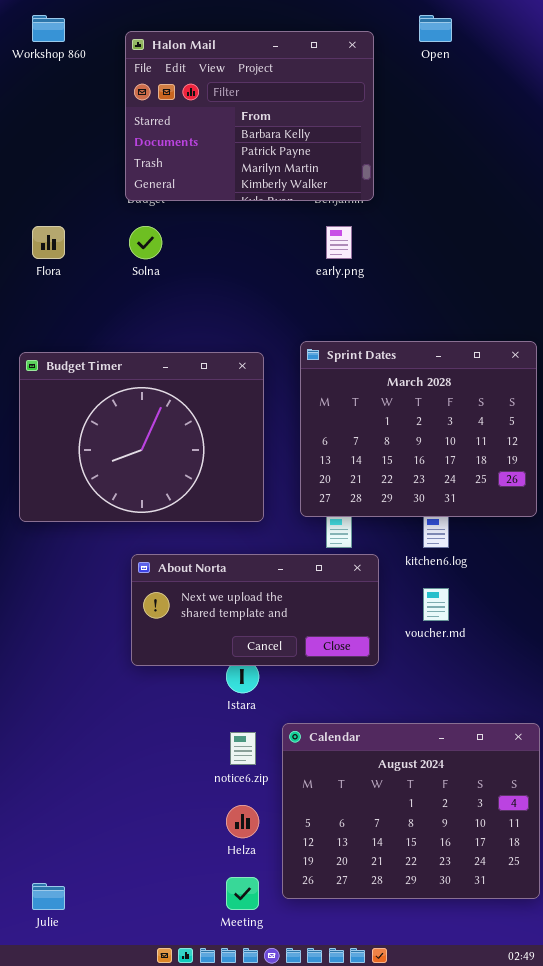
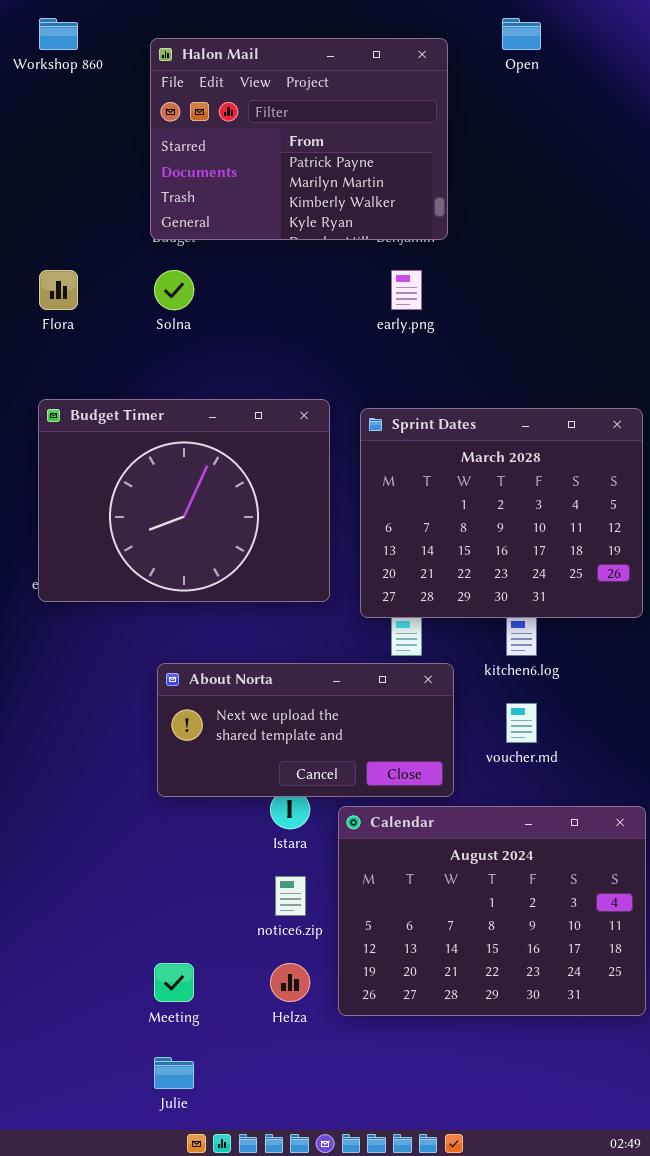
Halon Mail: [125,31,374,201] -> [150,38,448,240], scrolled down 1 row
Budget Timer: [19,352,264,522] -> [38,399,330,602], moved
Calendar: [282,723,540,899] -> [338,806,646,1016], moved
Meeting: [226,877,259,910] -> [154,963,194,1002], moved
Julie: [32,883,65,910] -> [154,1057,194,1089], moved

